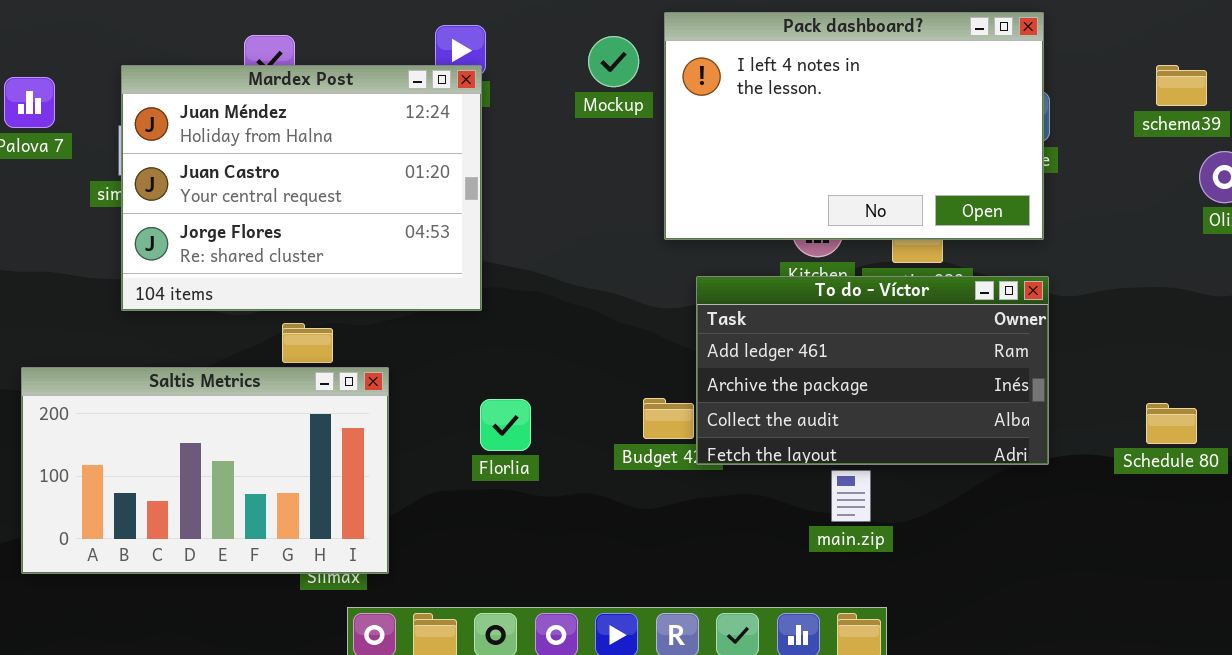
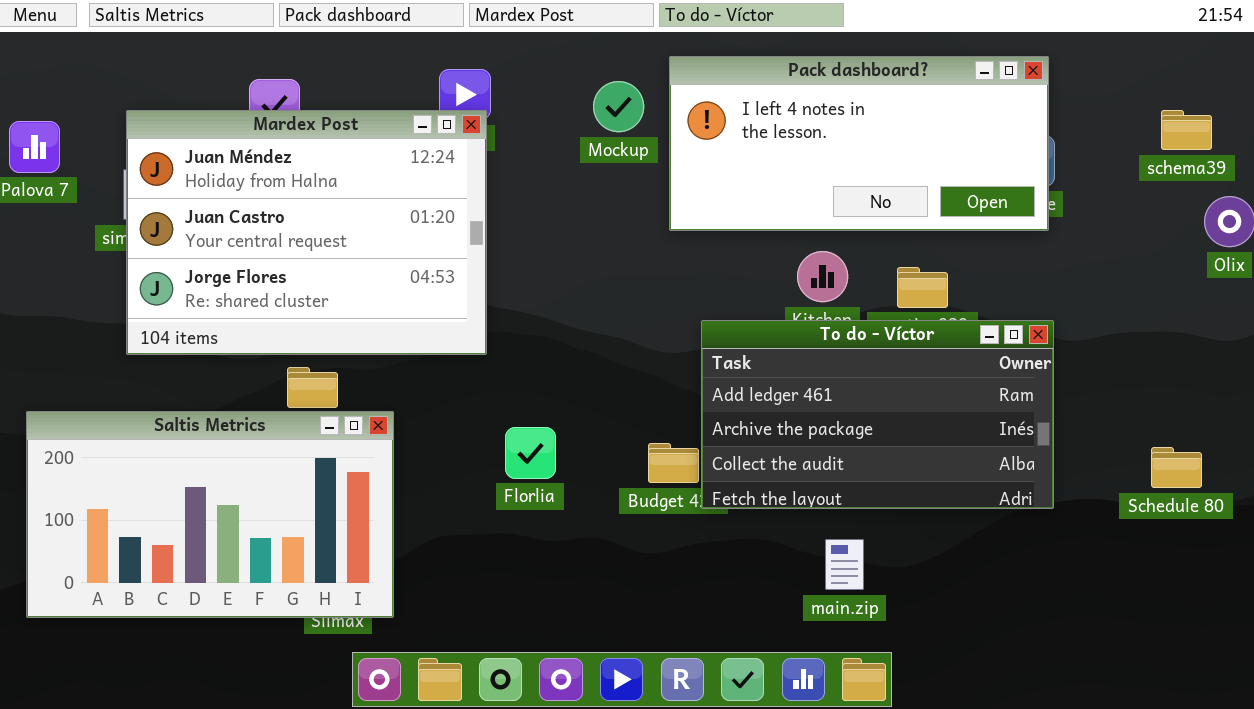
Pack dashboard?: [664,12,1044,240] -> [669,56,1049,231], resized
Florlia: [480,399,531,451] -> [505,427,556,479], moved
main.zip: [831,470,871,522] -> [825,539,864,590], moved

